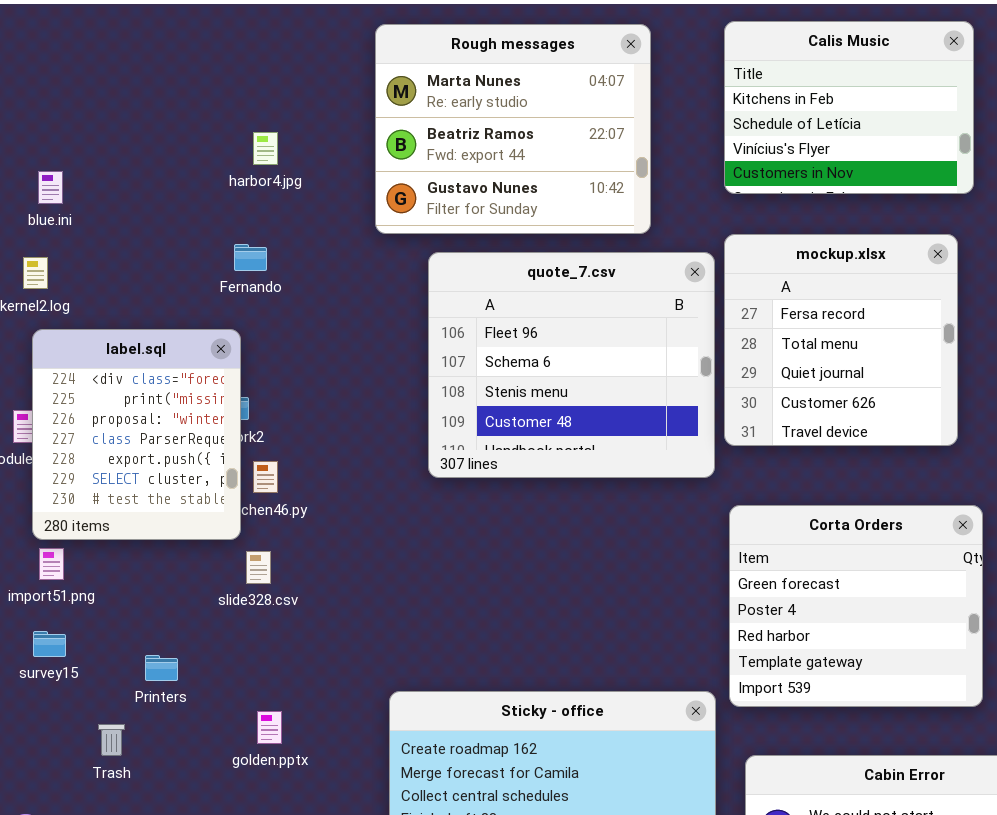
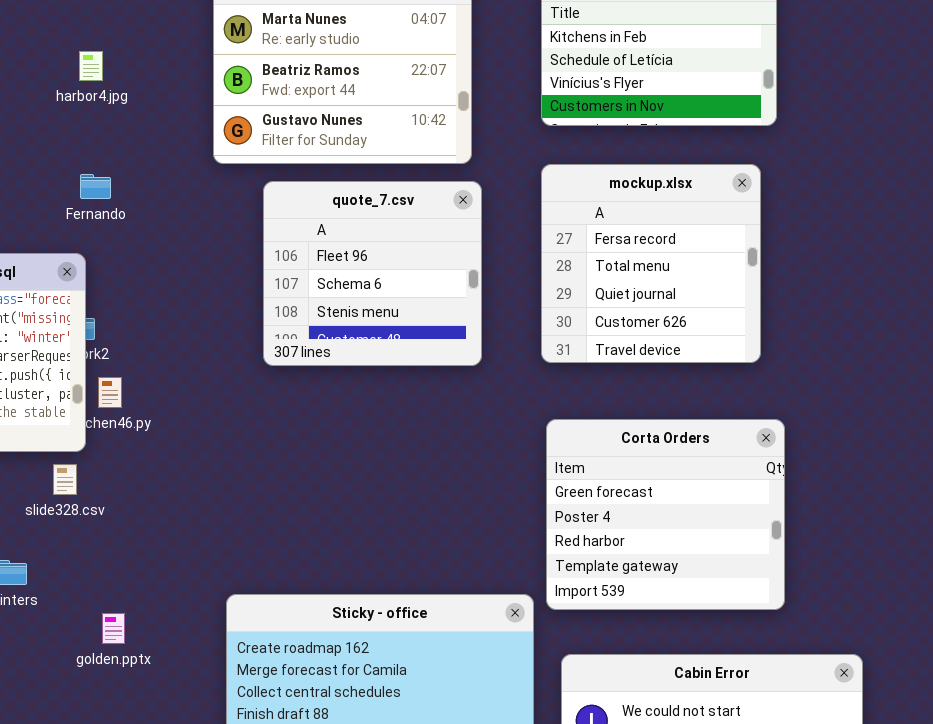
harbor4.jpg: [253,132,278,165] -> [79,51,103,81], moved
quote_7.csv: [428,252,715,478] -> [263,181,482,366], resized
slide328.csv: [246,551,271,584] -> [53,464,77,495], moved

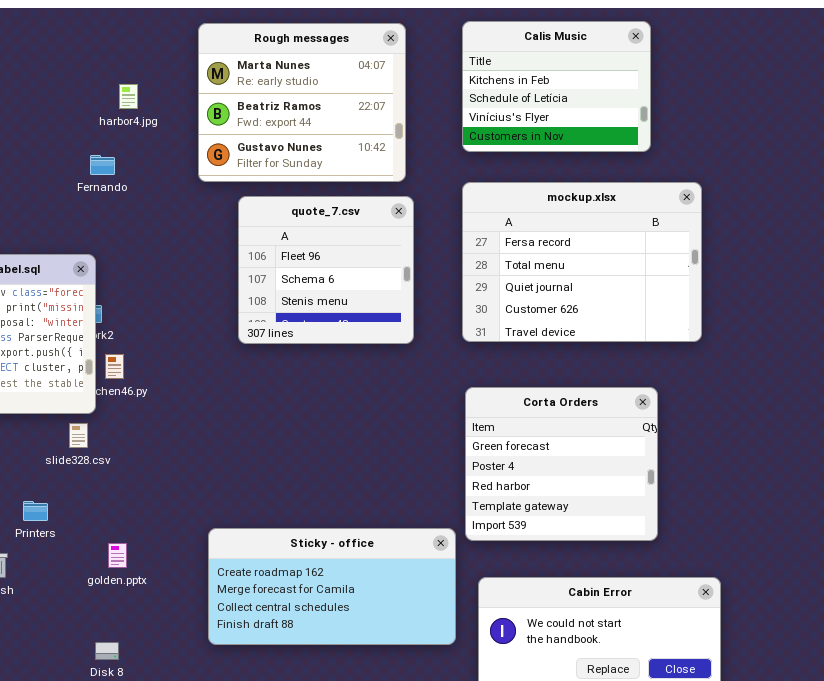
harbor4.jpg: [79,51,103,81] -> [119,84,138,109], moved
mockup.xlsx: [541,164,761,363] -> [462,182,702,342], resized
Fernando: [80,174,111,199] -> [90,155,115,175], moved

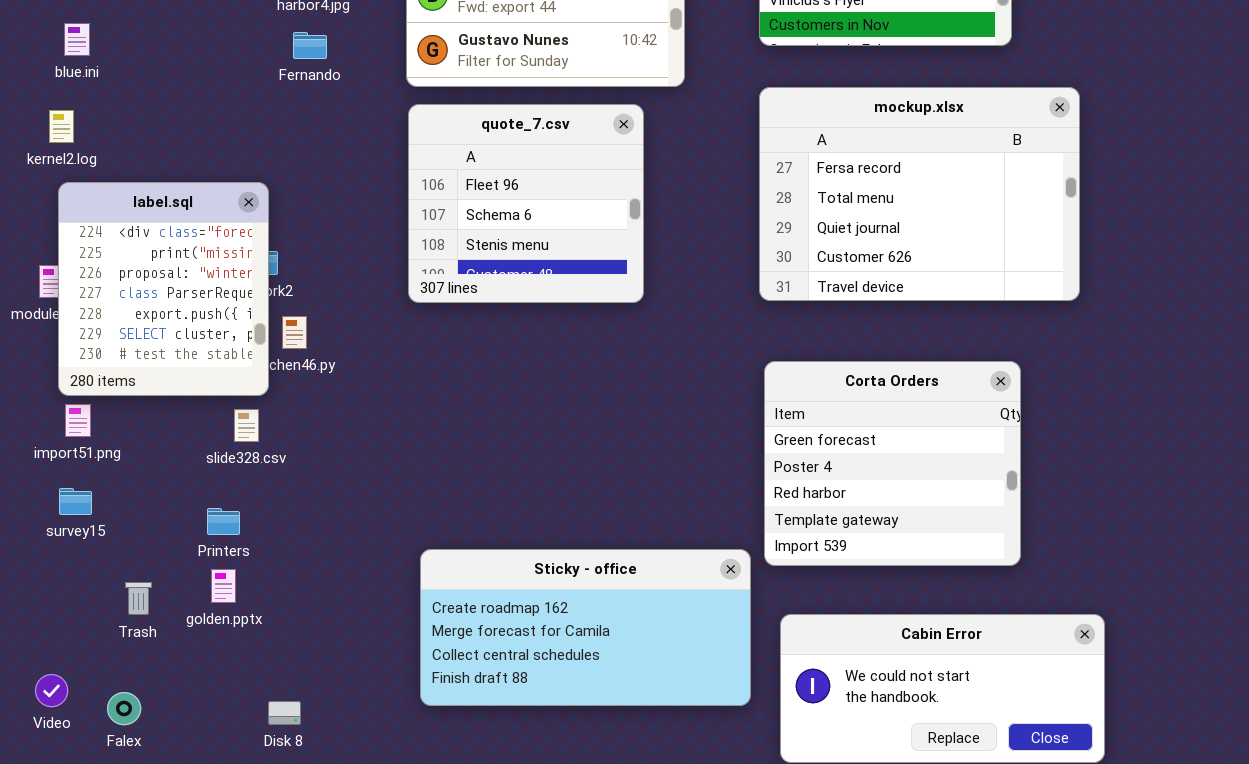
Fernando: [90,155,115,175] -> [293,32,327,59], moved
quote_7.csv: [238,196,414,344] -> [408,104,644,303], moved
Printers: [23,501,48,521] -> [207,508,240,535], moved
golden.pptx: [108,543,127,568] -> [211,569,236,603], moved

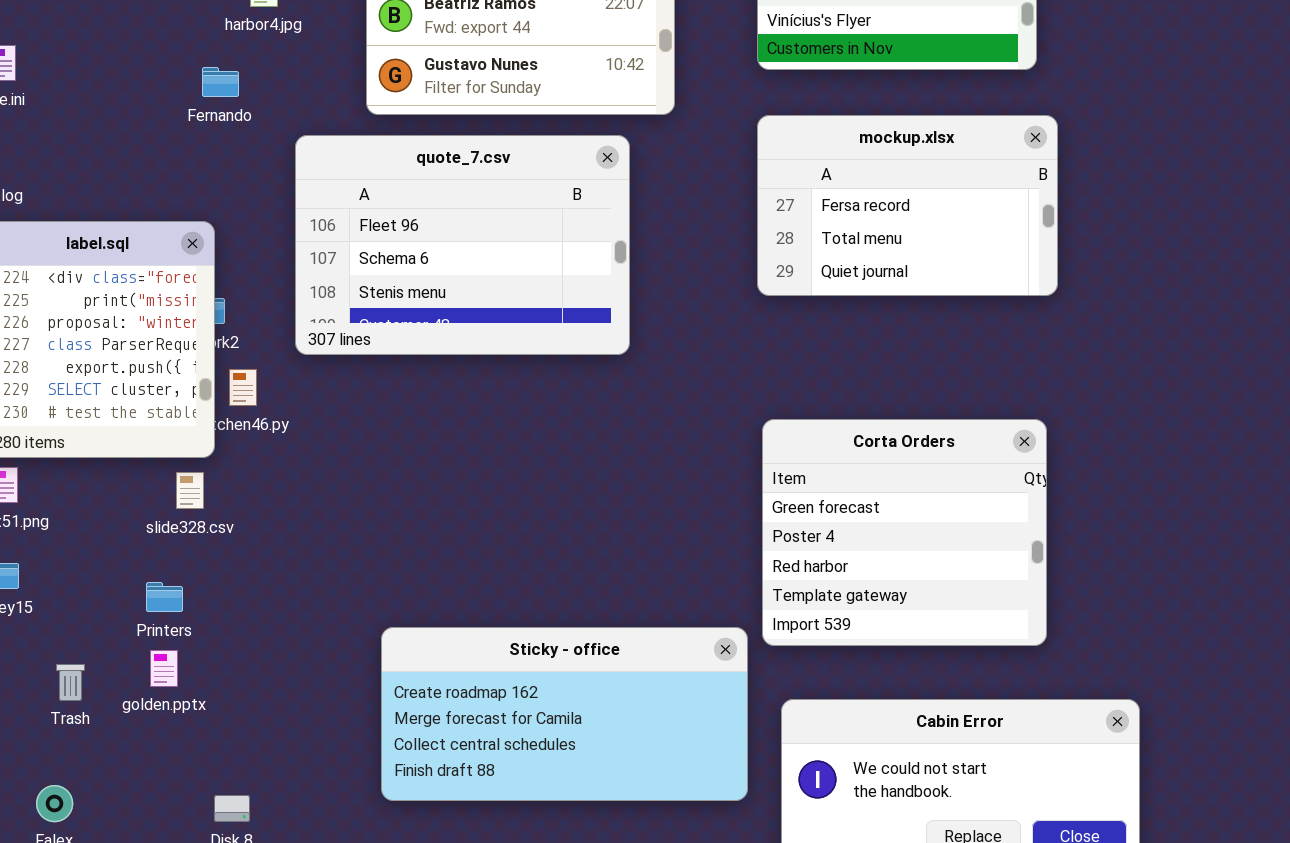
Fernando: [293,32,327,59] -> [202,67,239,97], moved
mockup.xlsx: [759,87,1080,301] -> [757,115,1058,296], resized
quote_7.csv: [408,104,644,303] -> [295,135,630,355], resized

